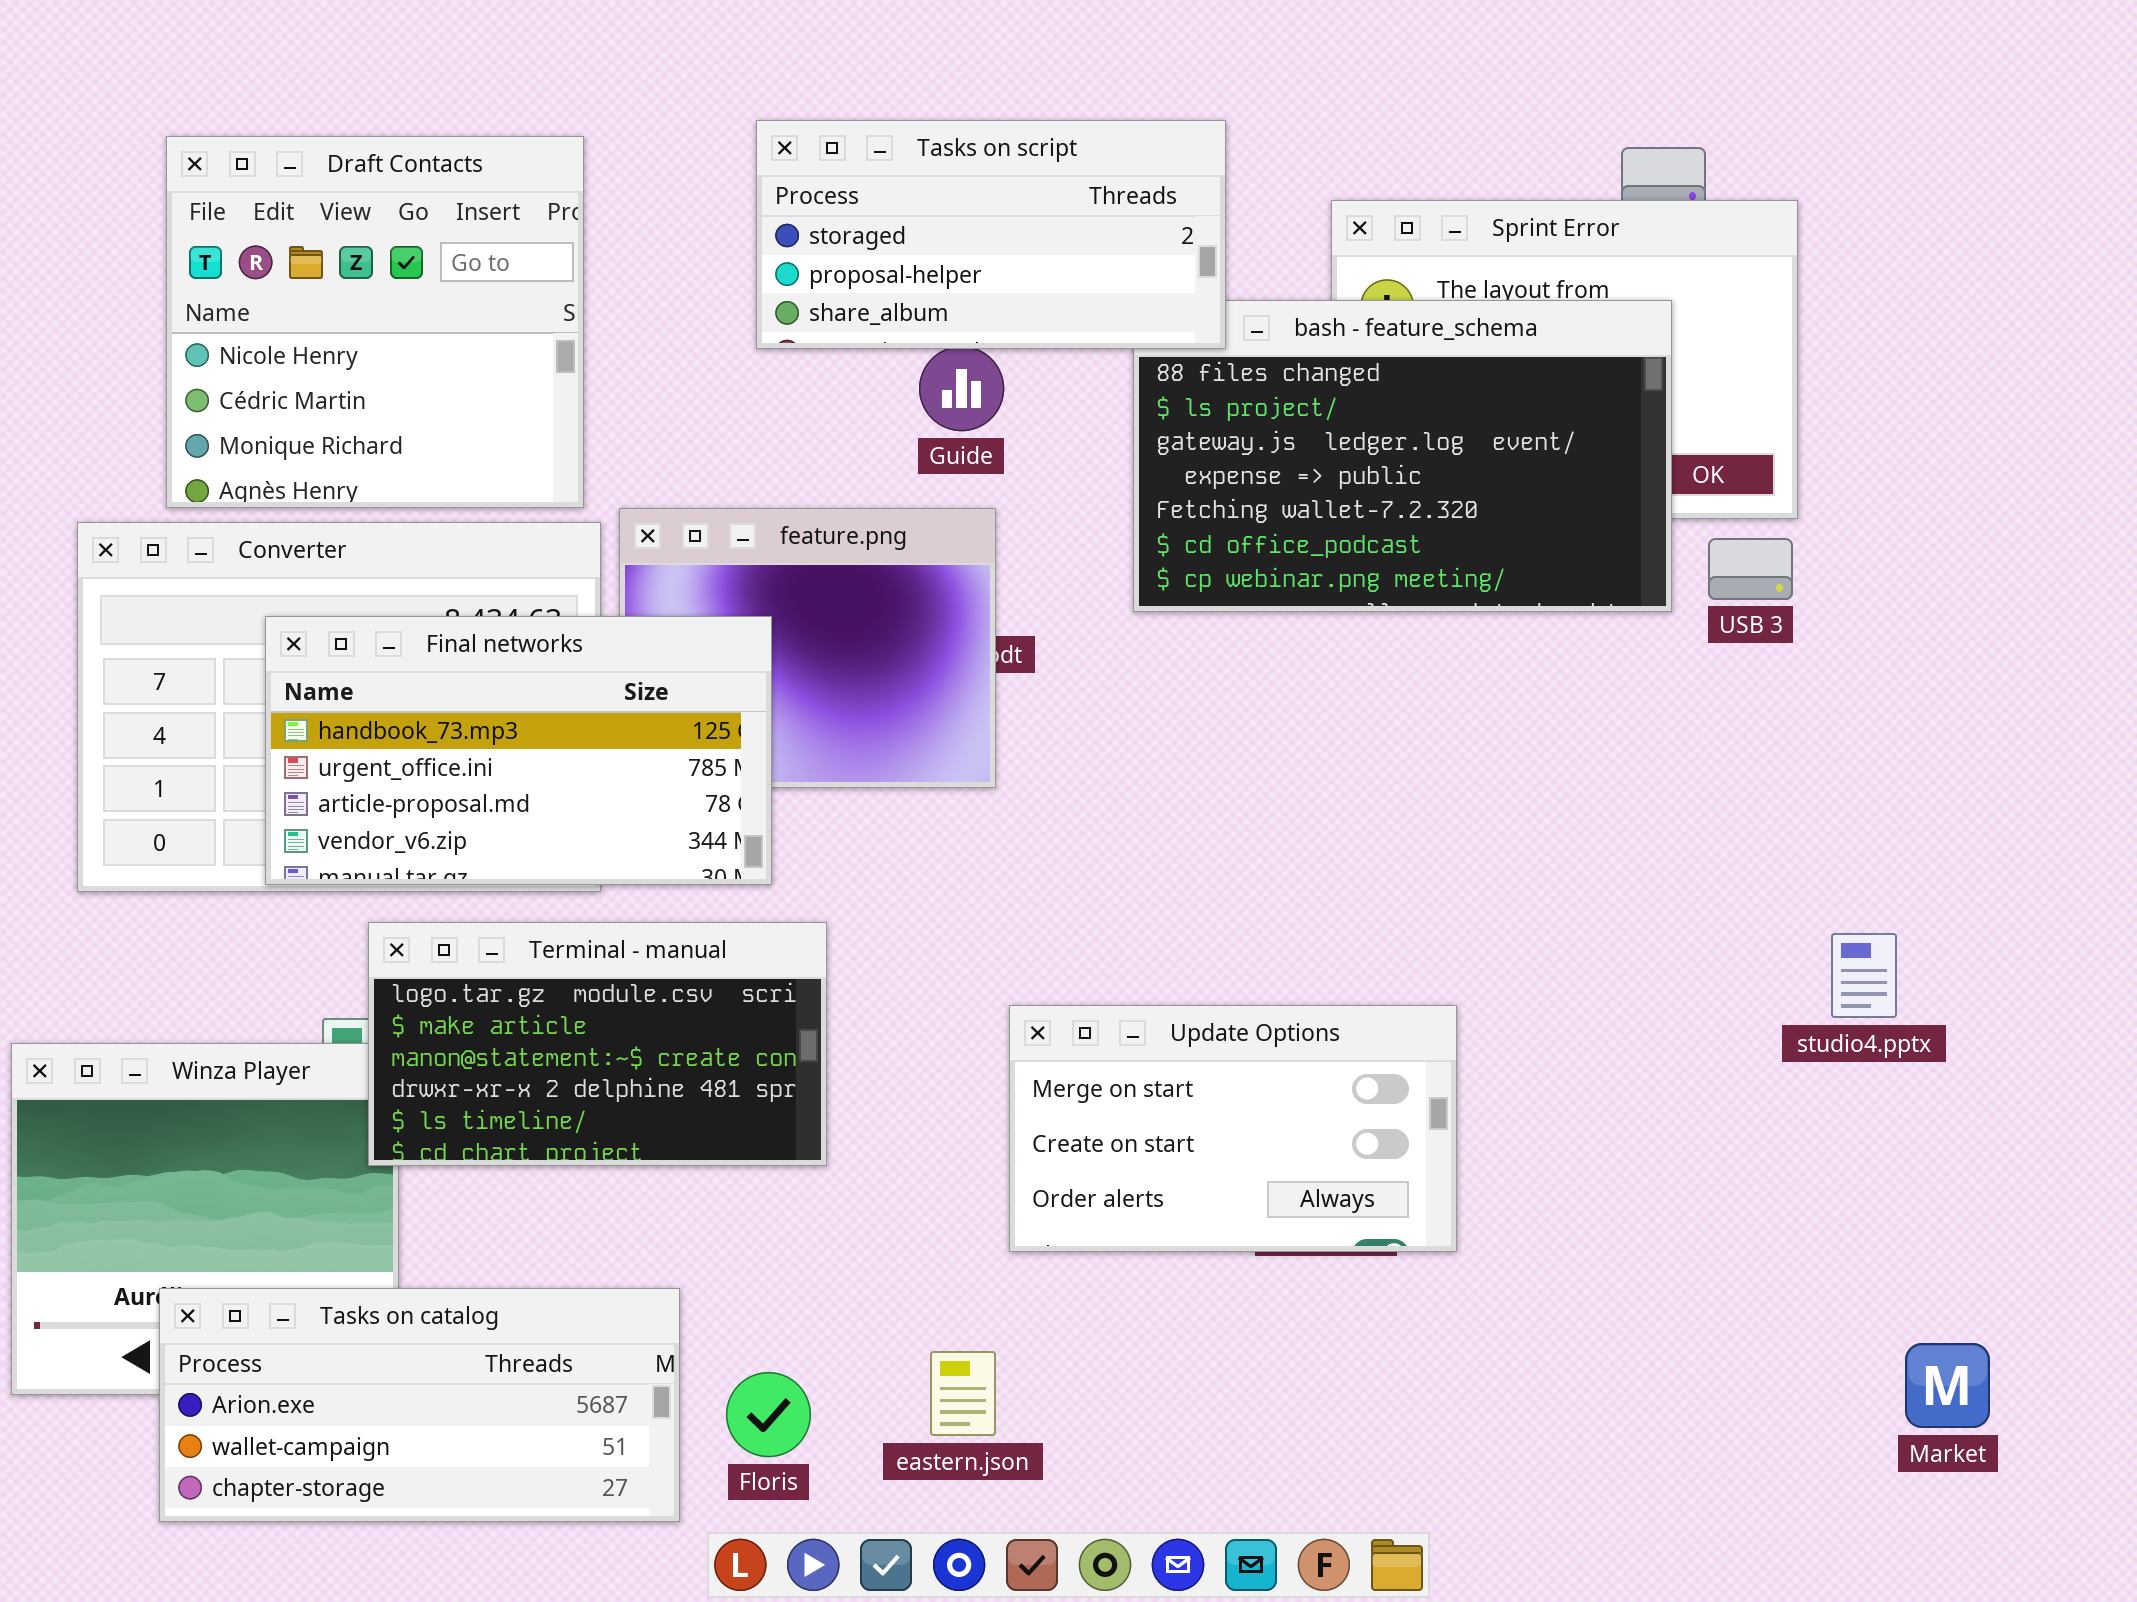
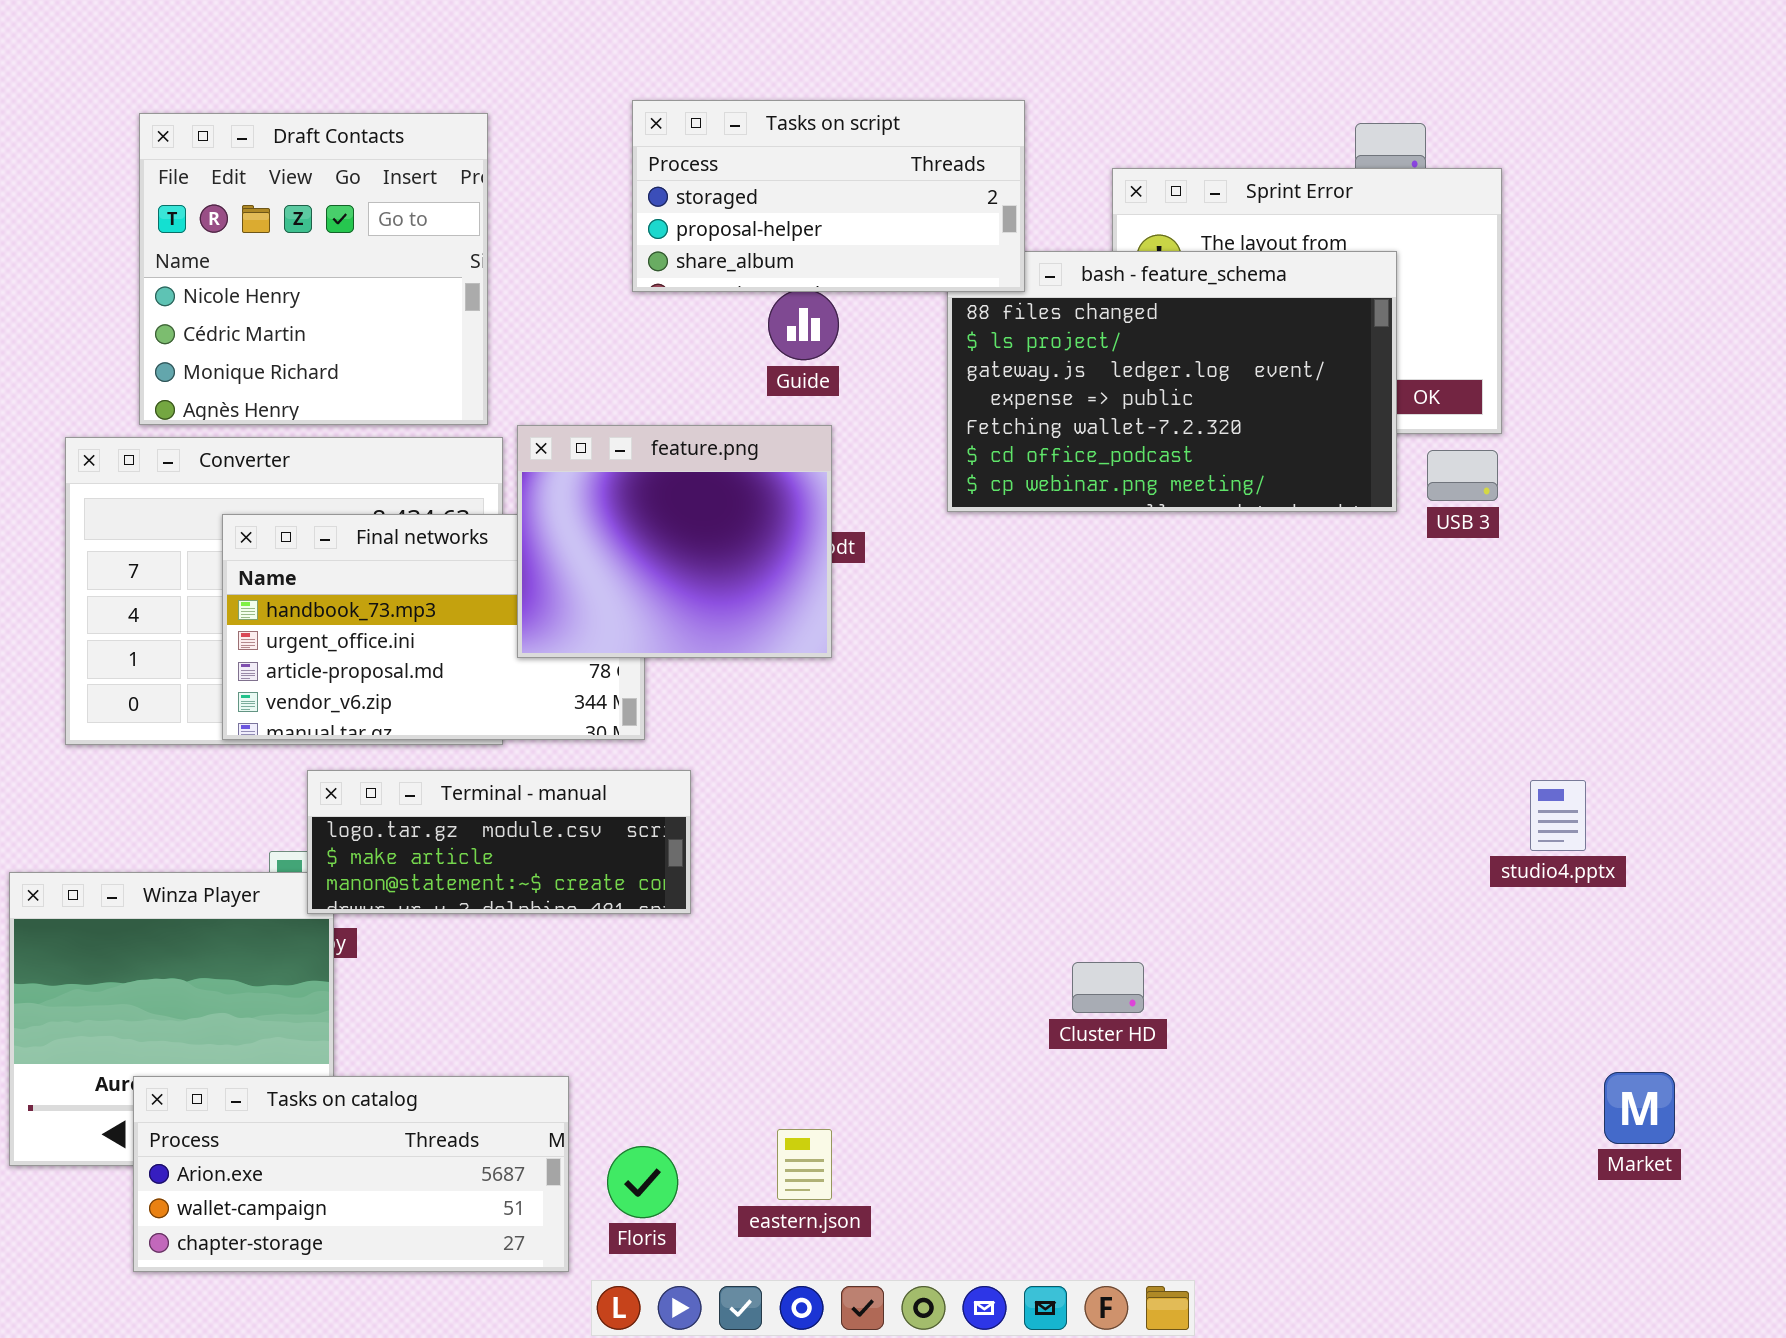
feature.png: [619,508,996,788] -> [517,425,832,658], raised
Terminal - manual: [368,922,827,1166] -> [307,770,691,914], resized
Update Options: [1009,1005,1457,1252] -> none, closed
Market: [1905,1343,1990,1428] -> [1604,1072,1675,1144], moved

